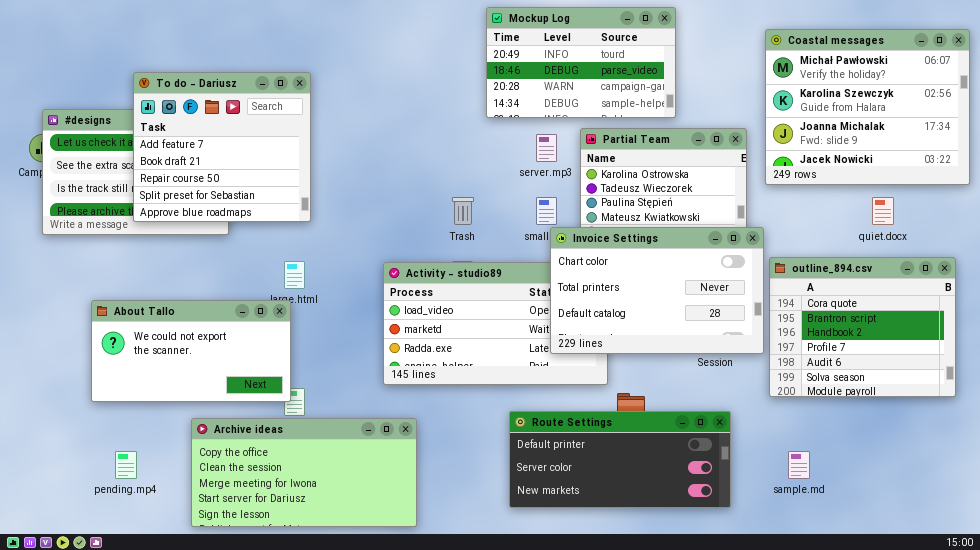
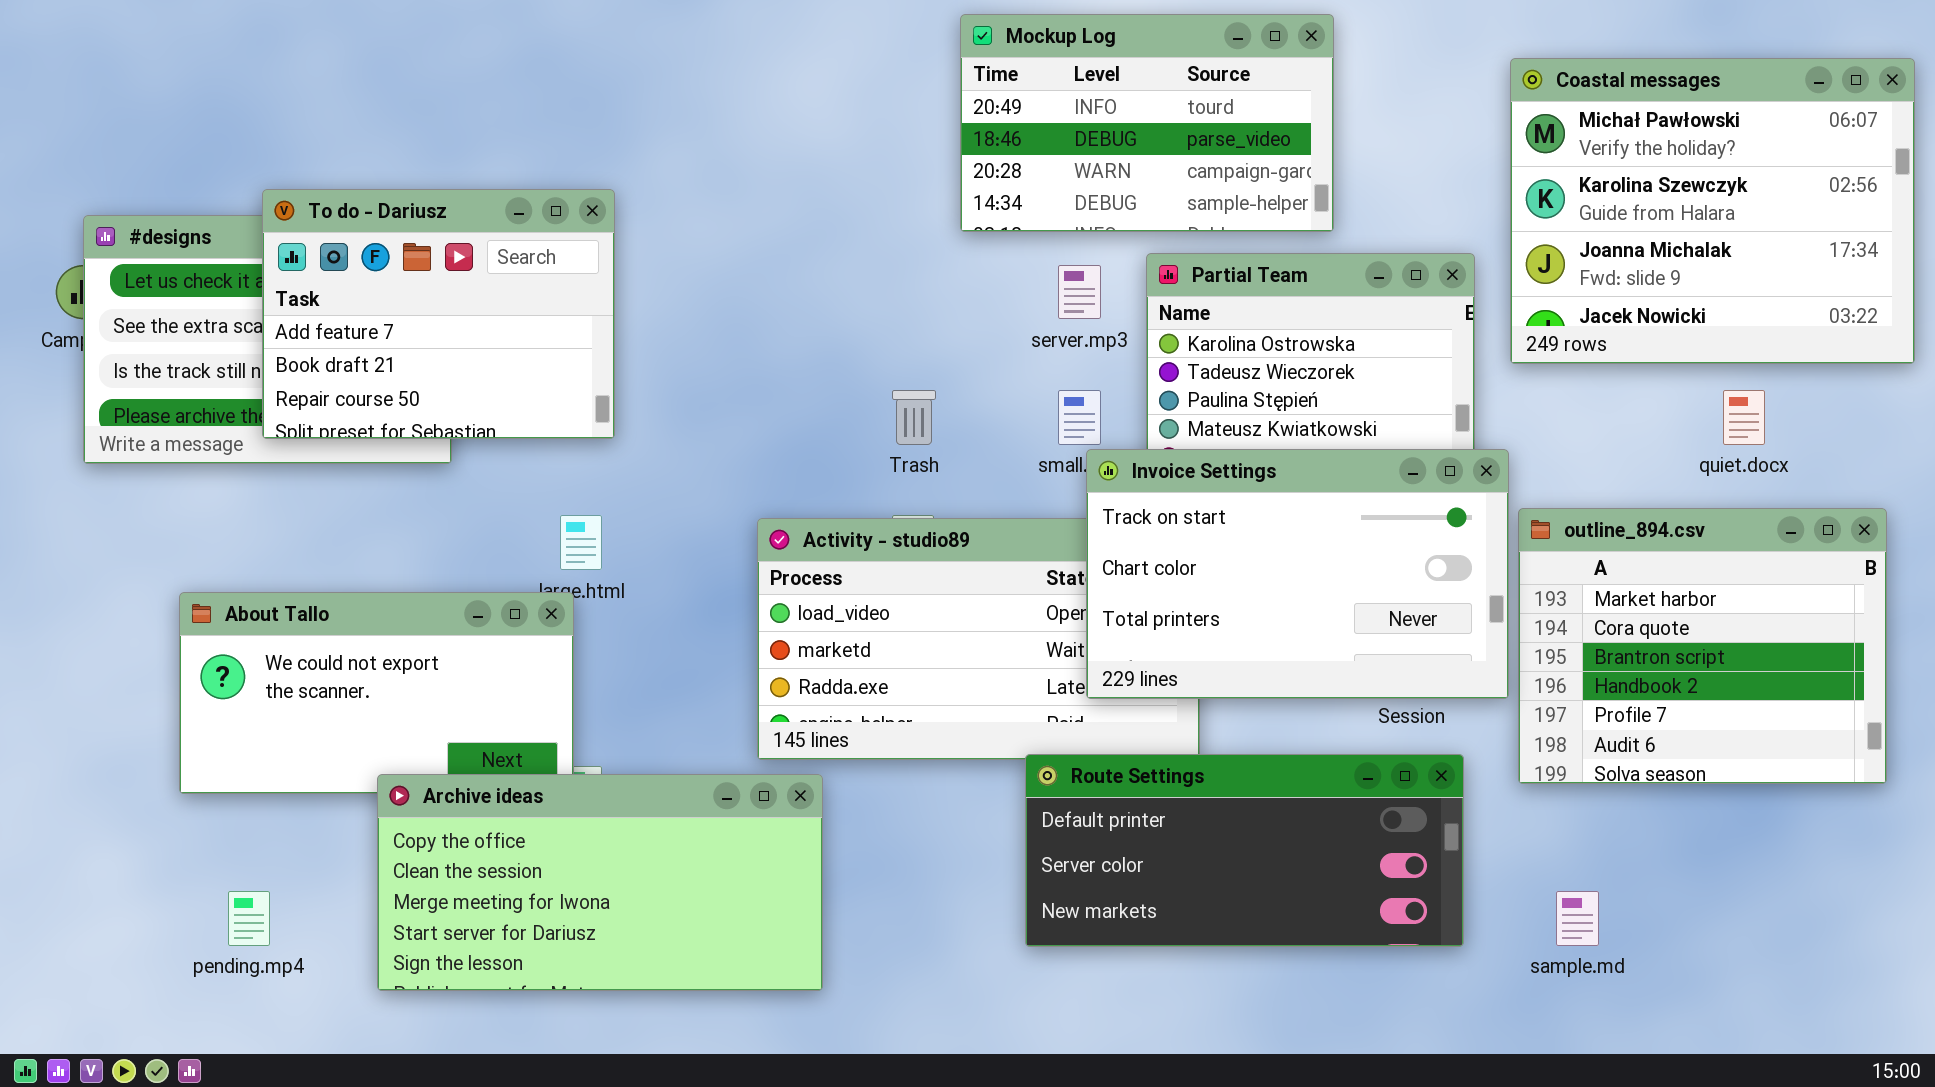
To do - Dariusz: [133,72,311,222] -> [262,189,615,439], resized
Invoice Settings: [550,227,764,354] -> [1086,449,1509,699], scrolled up 1 row
outline_894.csv: [769,257,956,397] -> [1518,508,1887,784], scrolled up 1 row
Route Settings: [509,411,731,508] -> [1025,754,1464,947], moved
Archive ideas: [191,418,417,527] -> [377,774,823,991], moved

